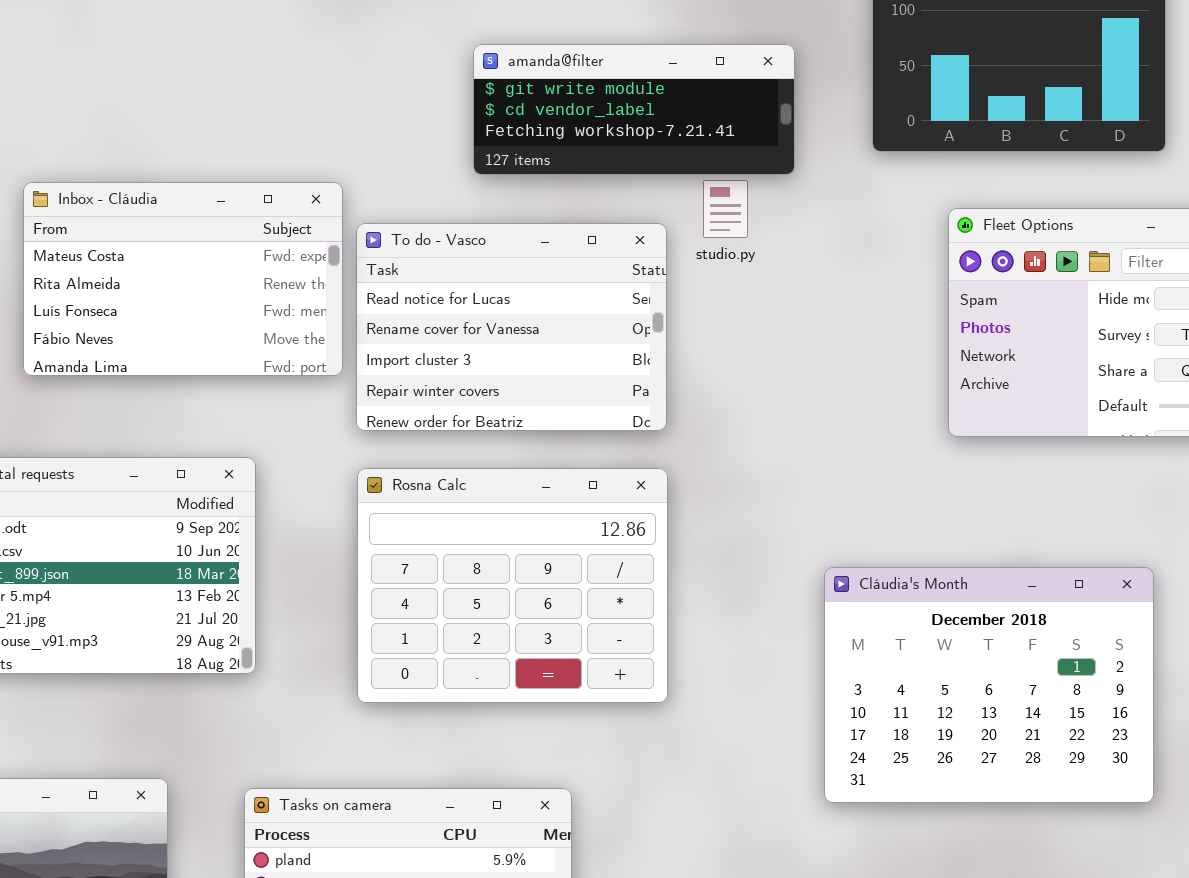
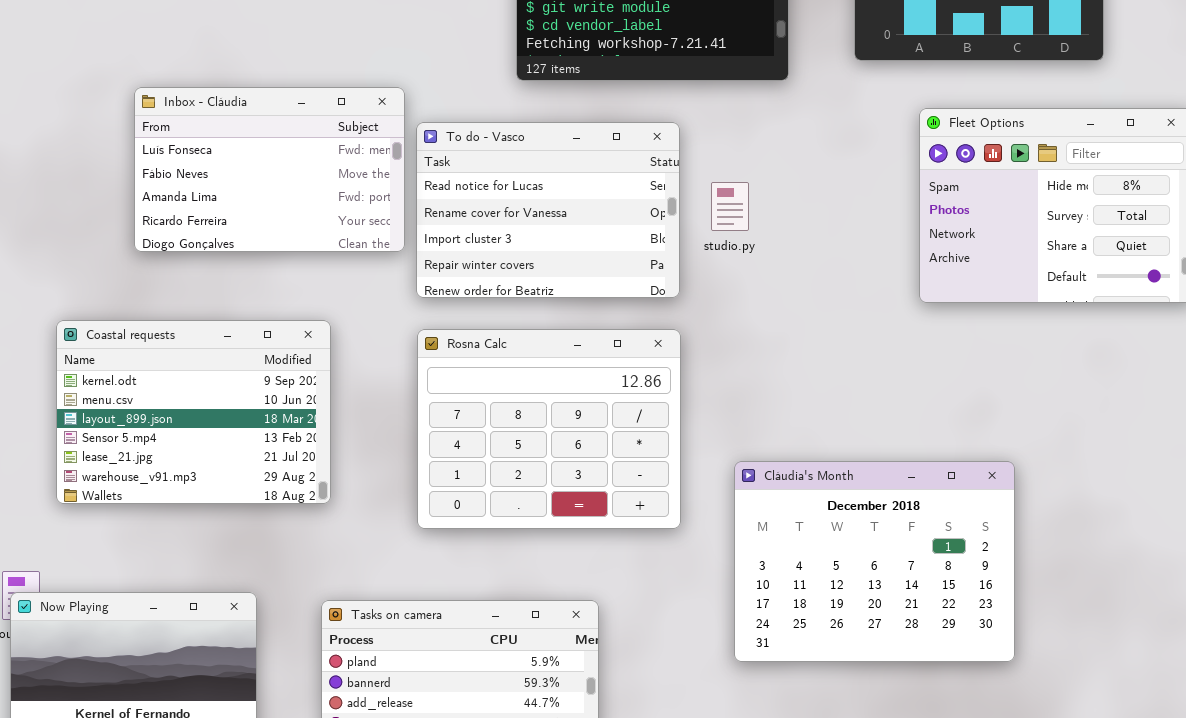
studio.py: [703,180,748,238] -> [711,182,749,231], moved
Inbox - Cláudia: [23,182,343,376] -> [134,87,405,252], scrolled down 2 rows
Cláudia's Month: [824,567,1154,803] -> [734,461,1015,662], moved

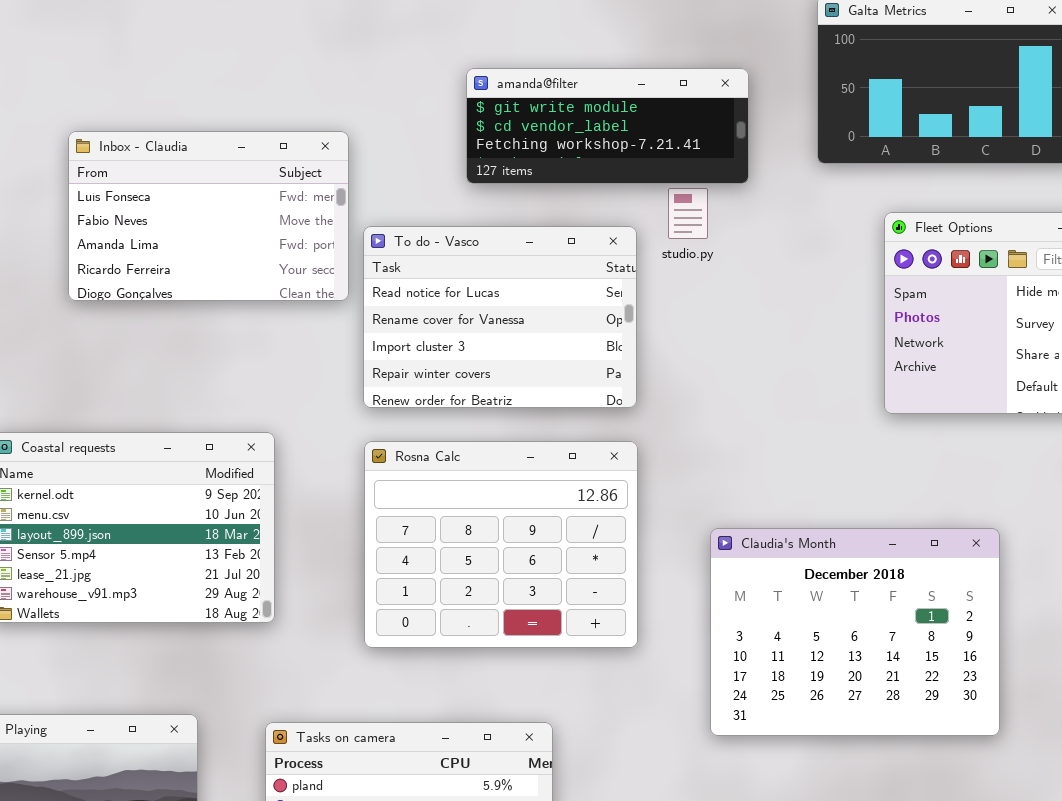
Inbox - Cláudia: [134,87,405,252] -> [68,131,349,301], moved
studio.py: [711,182,749,231] -> [668,188,708,239], moved
Cláudia's Month: [734,461,1015,662] -> [710,528,1000,736], moved

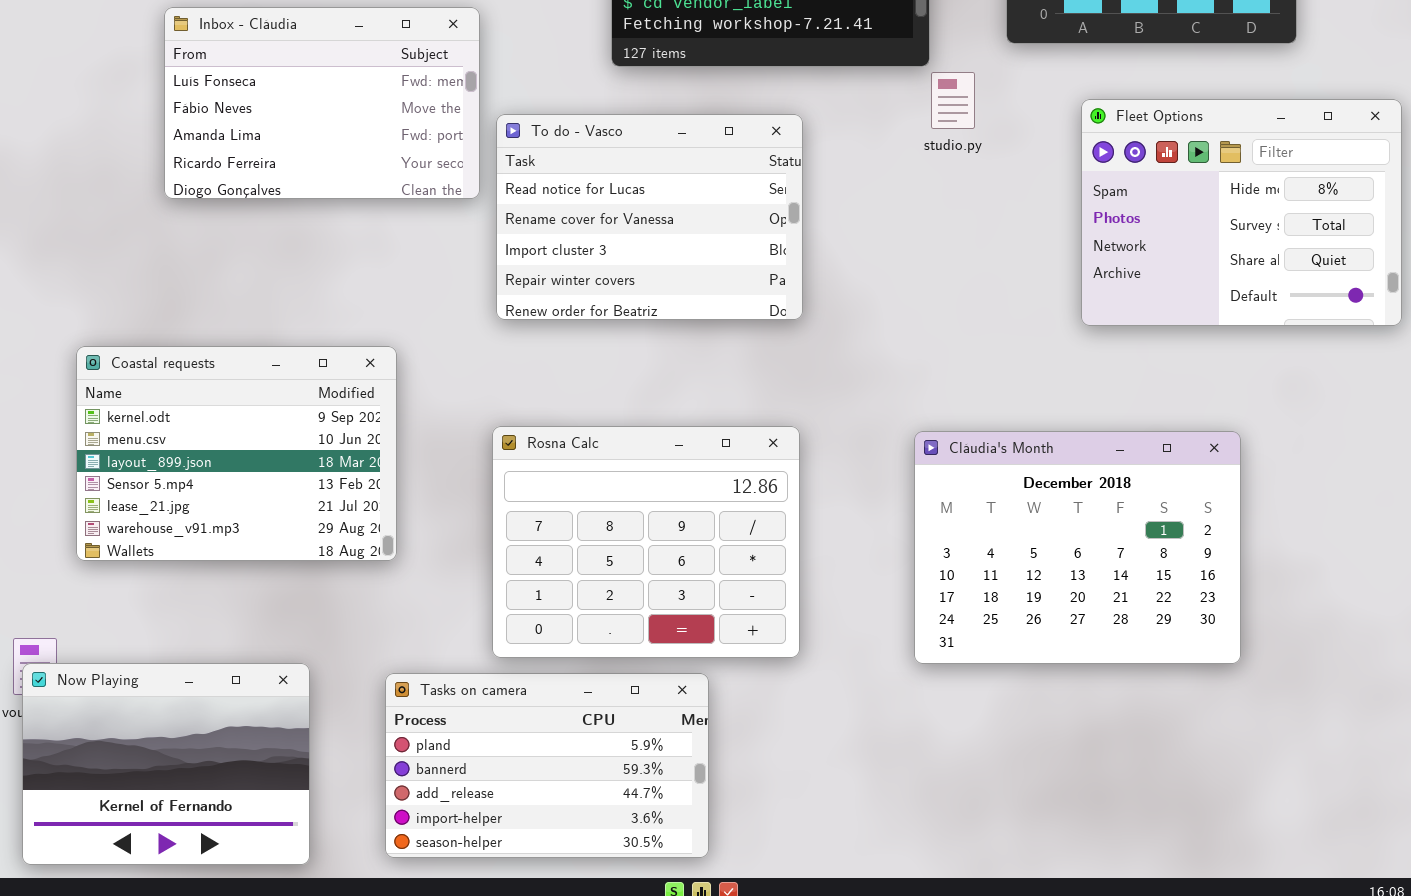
studio.py: [668,188,708,239] -> [931,72,975,129], moved
Rosna Calc: [364,441,638,648] -> [492,426,800,658], moved
Cláudia's Month: [710,528,1000,736] -> [914,431,1241,664], moved

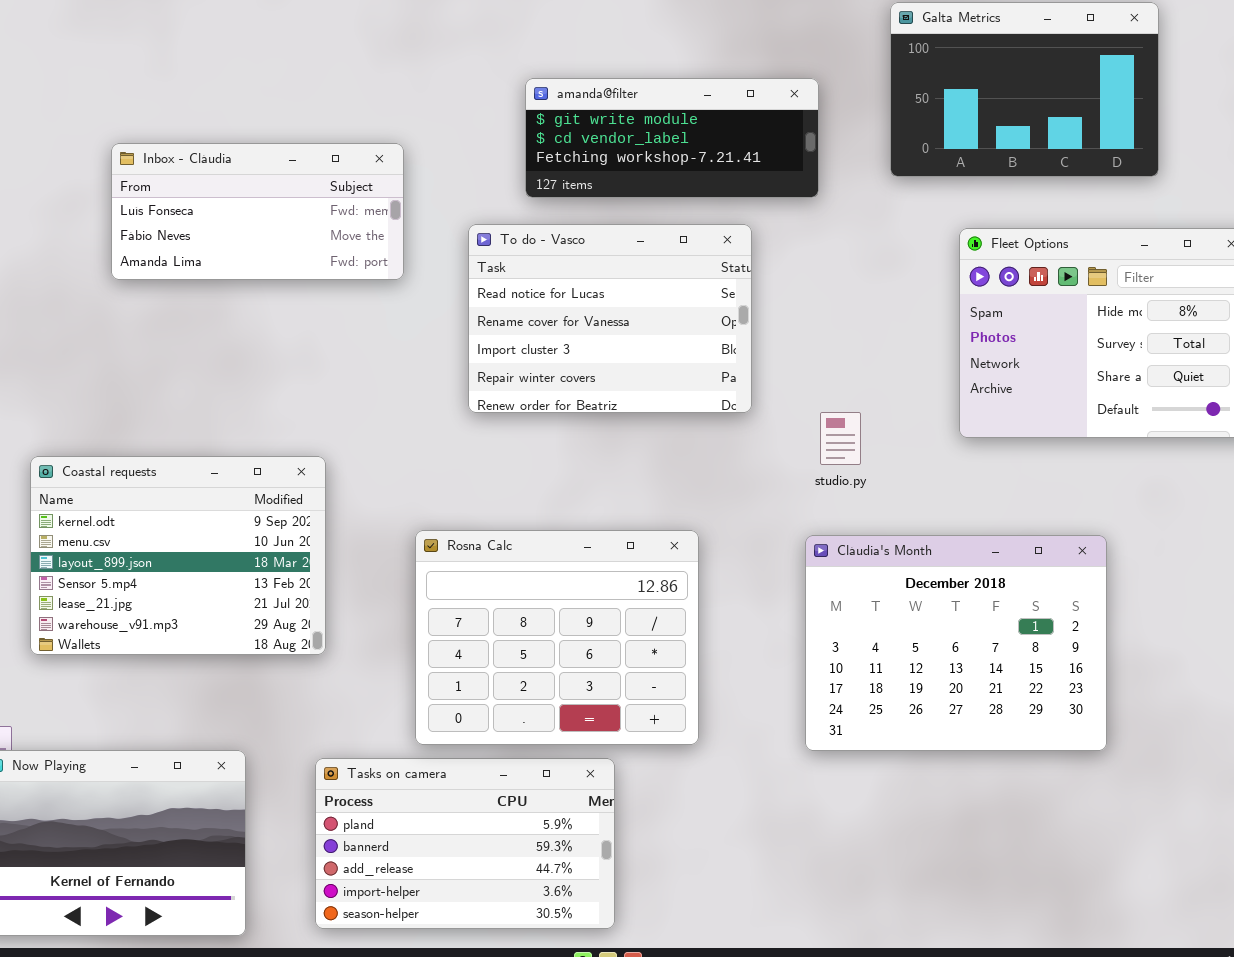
Inbox - Cláudia: [164,7,480,199] -> [111,143,404,280], resized
studio.py: [931,72,975,129] -> [820,412,861,465], moved
To do - Vasco: [496,114,803,320] -> [468,224,752,413], moved

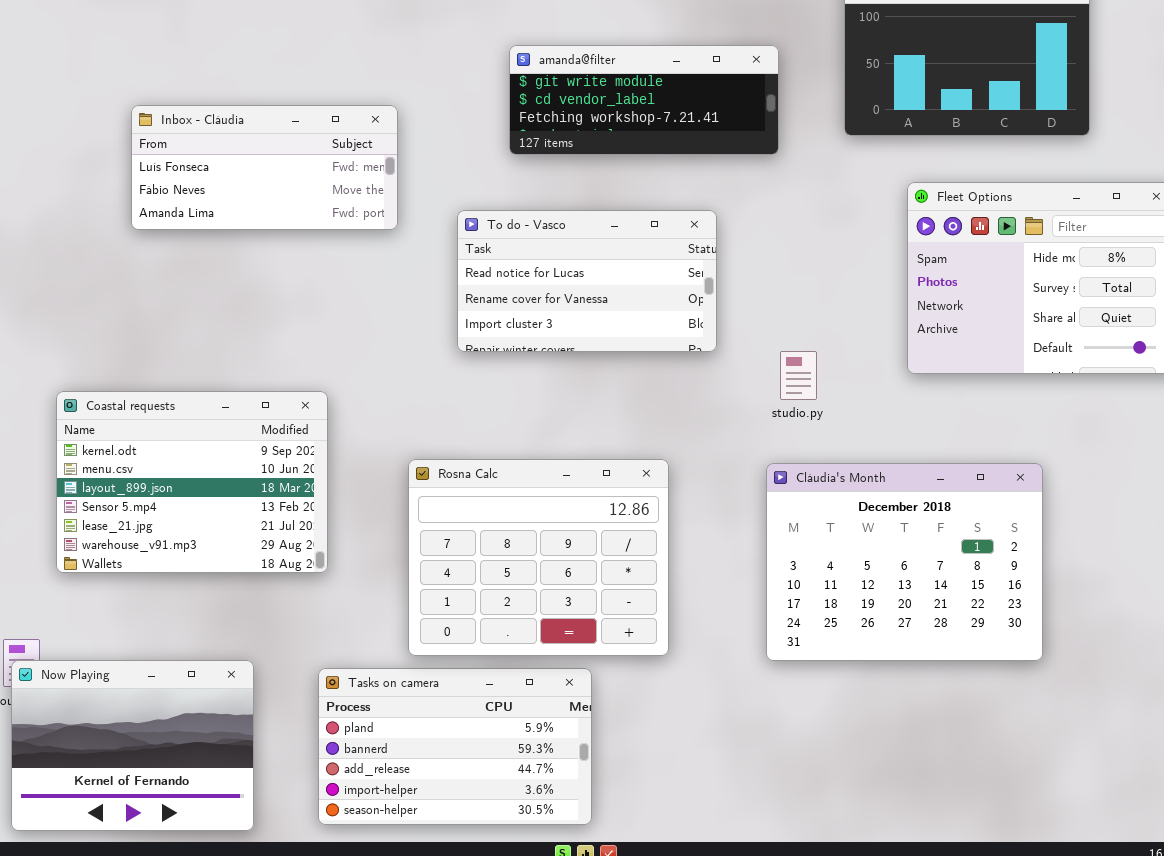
To do - Vasco: [468,224,752,413] -> [457,210,717,352], resized

